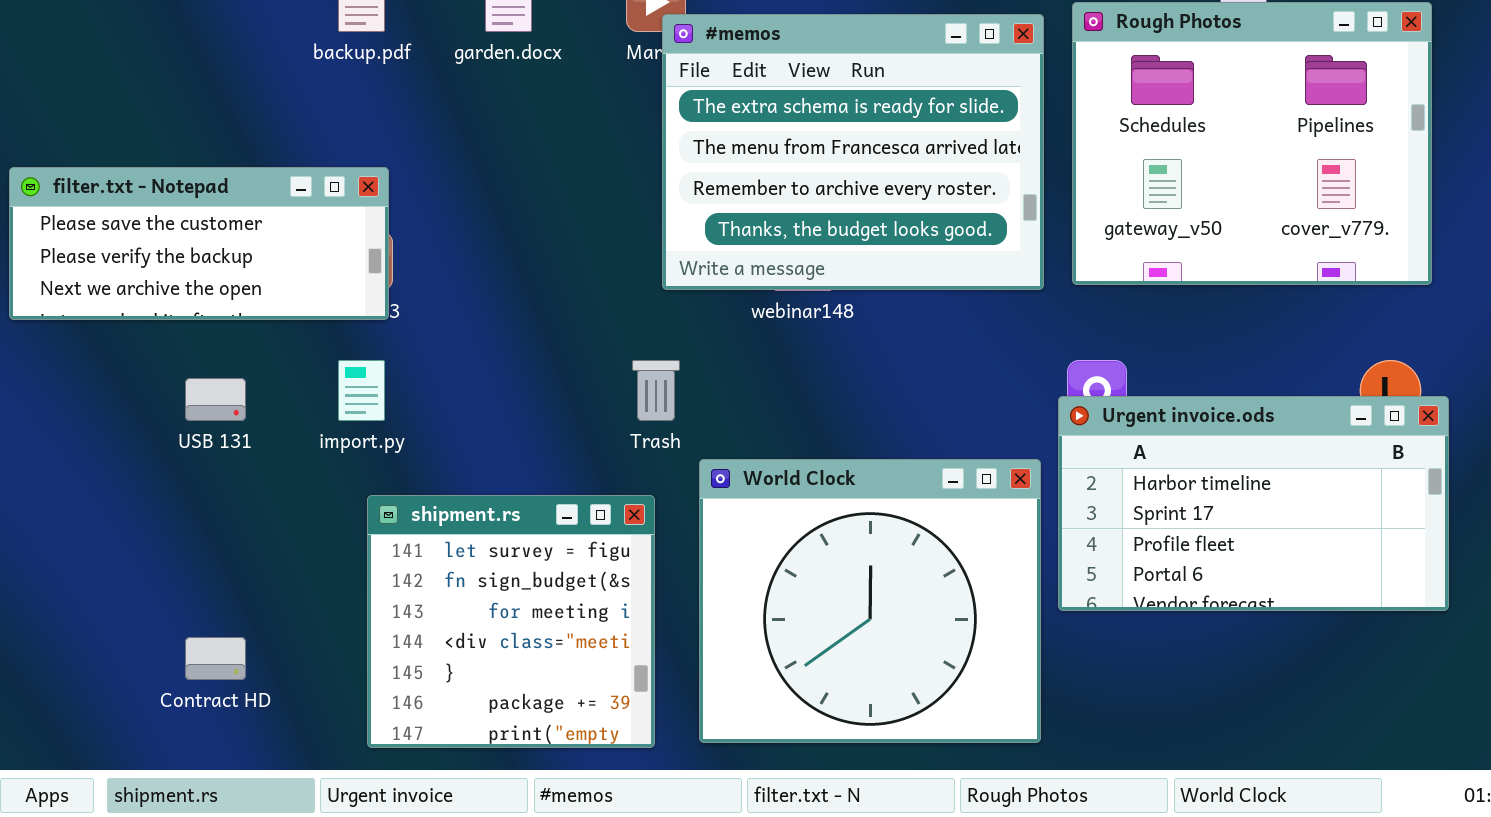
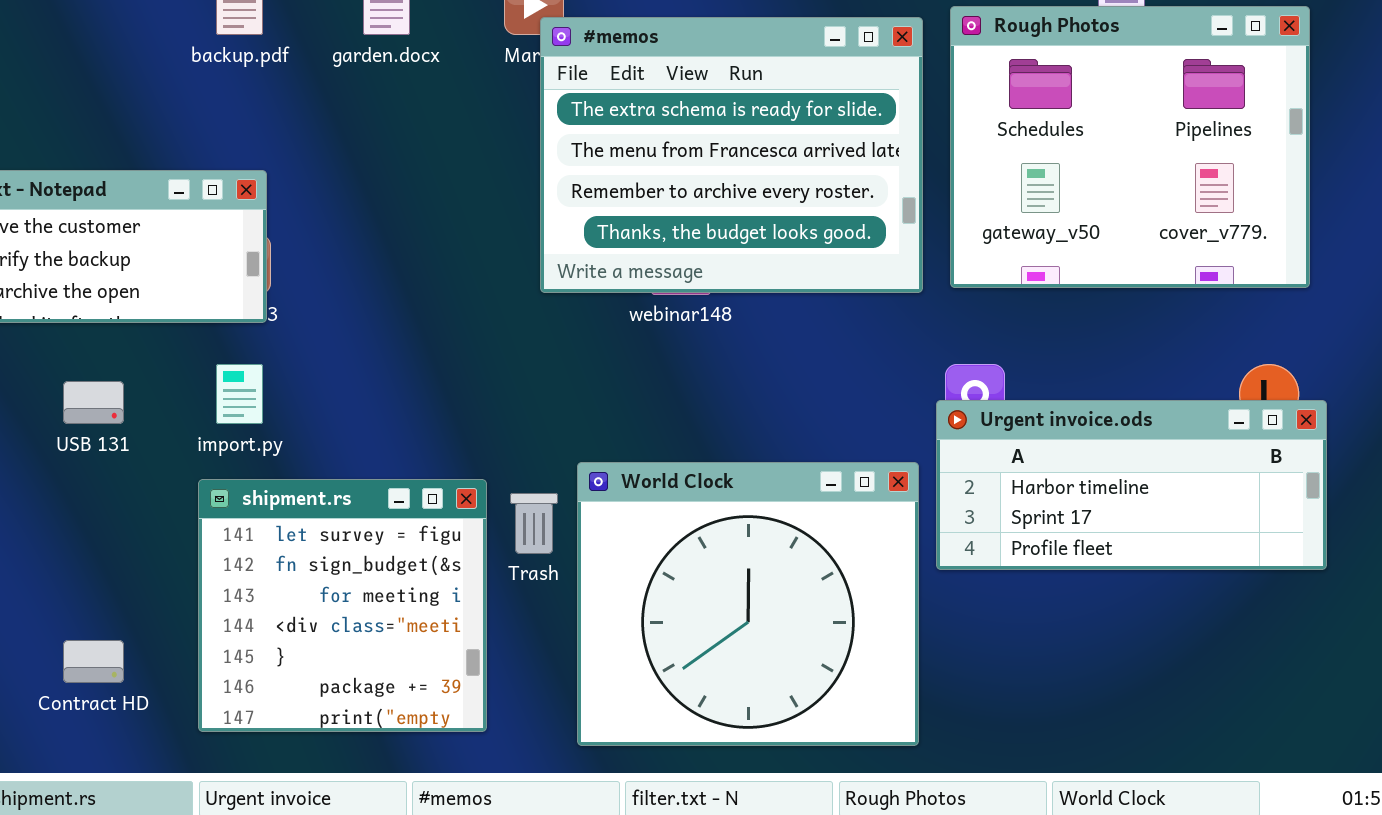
Trash: [632,360,680,421] -> [510,493,558,554], moved
Urgent invoice.ods: [1058,396,1449,611] -> [936,400,1327,570], resized
shipment.rs: [367,495,655,748] -> [198,479,487,732], moved

